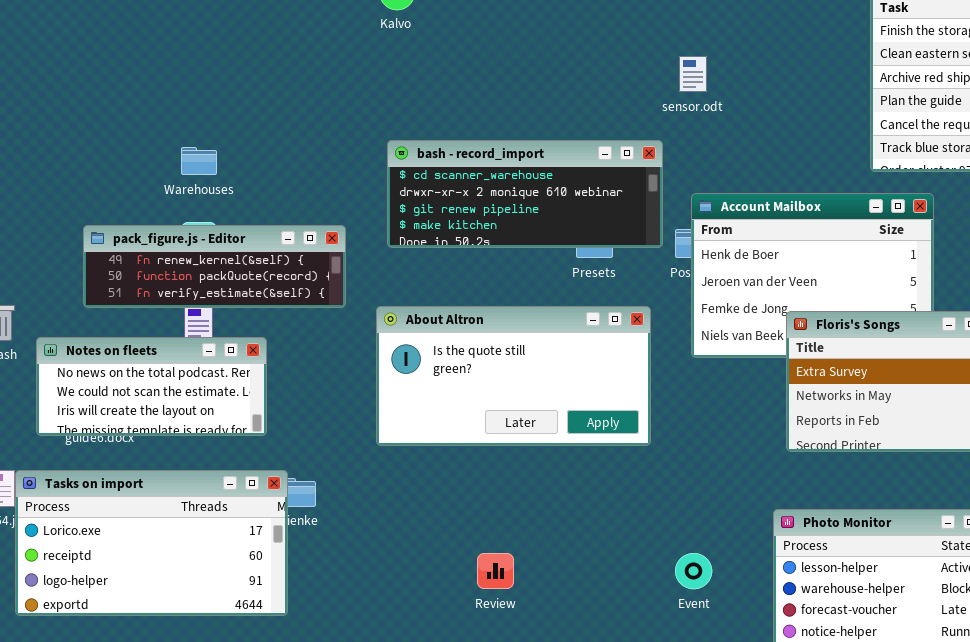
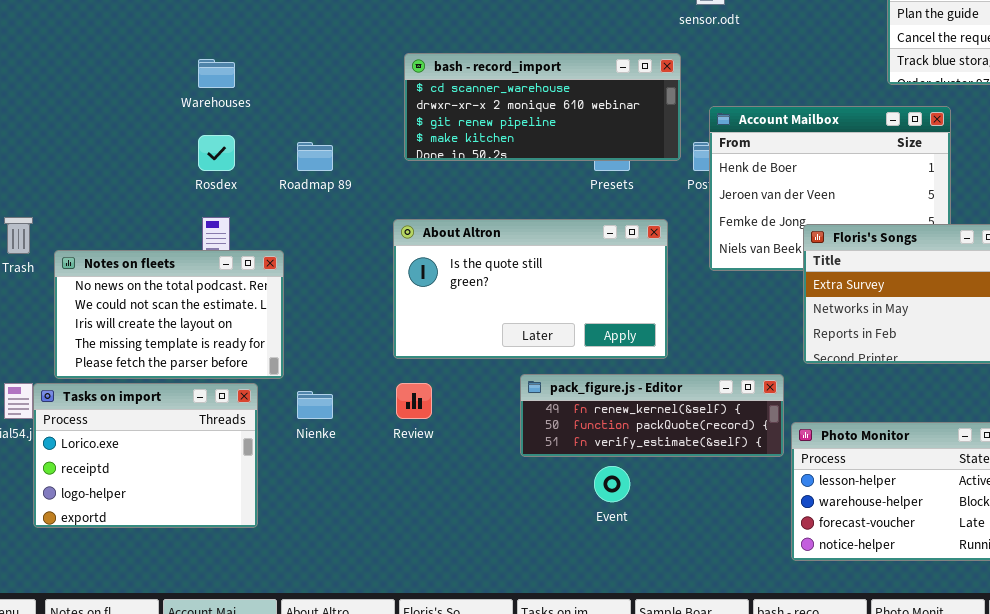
pack_figure.js - Editor: [83,225,346,308] -> [520,374,784,457], moved
Notes on fleets: [36,337,267,436] -> [54,250,284,379], resized
Tasks on import: [15,470,288,616] -> [33,383,258,528], resized
Review: [477,553,514,589] -> [396,383,432,419], moved
Event: [675,553,712,589] -> [594,466,630,502], moved

